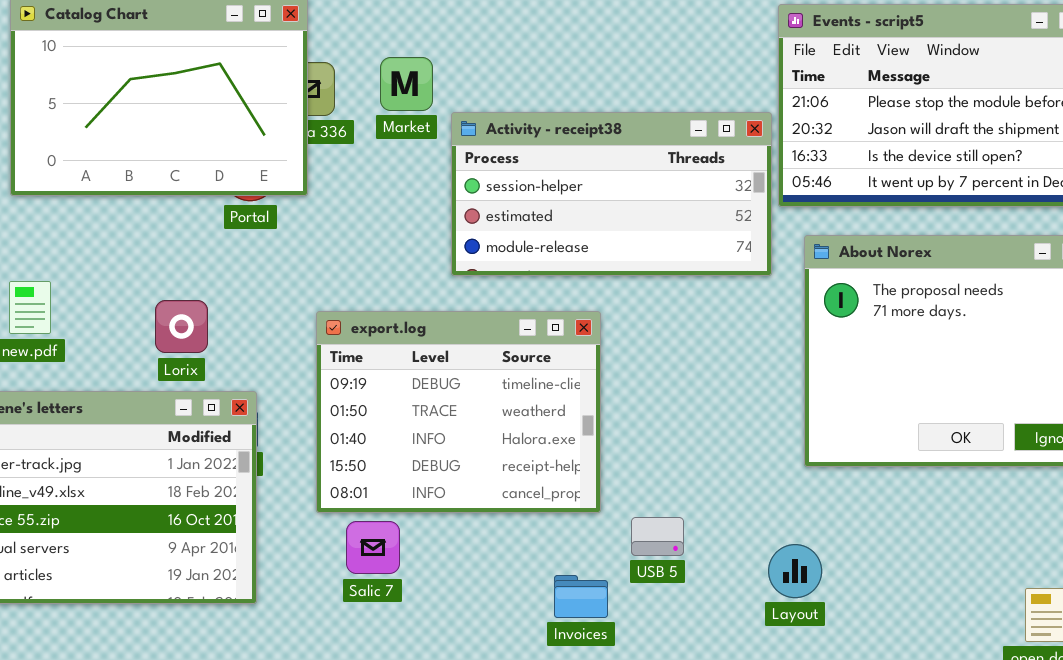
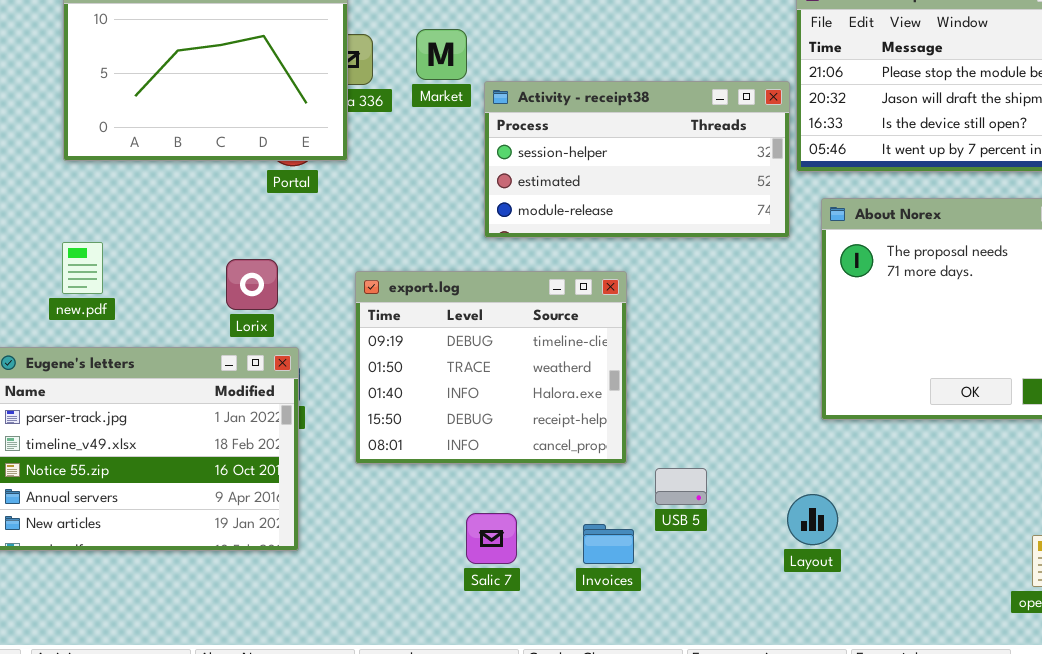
Lorix: [155,300,208,353] -> [226,259,278,310], moved
Salic 7: [346,521,400,574] -> [466,513,517,564], moved

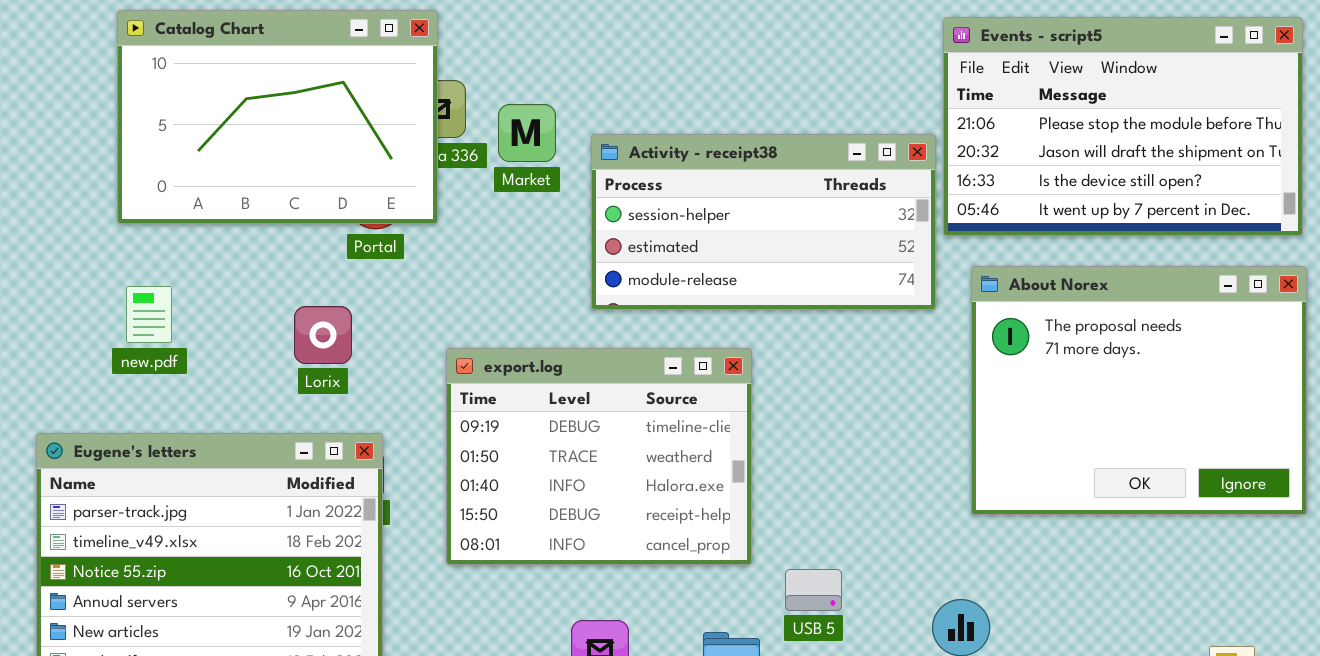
Market: [416,29,467,80] -> [498,104,556,162], moved
new.pdf: [62,242,103,294] -> [126,286,172,343], moved
Lorix: [226,259,278,310] -> [294,306,352,364], moved

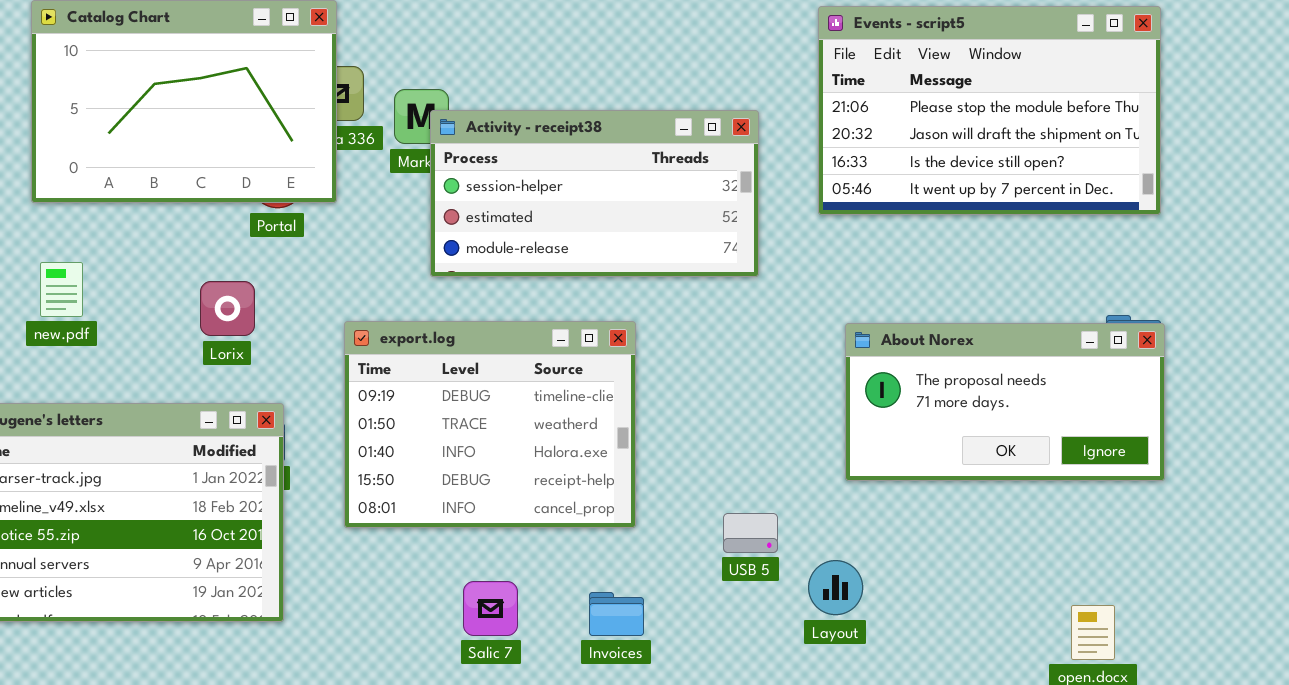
Activity - receipt38: [591,134,936,310] -> [430,110,759,277], moved
About Norex: [971,266,1307,515] -> [845,323,1165,481], resized
USB 5: [785,569,842,611] -> [723,513,778,553], moved

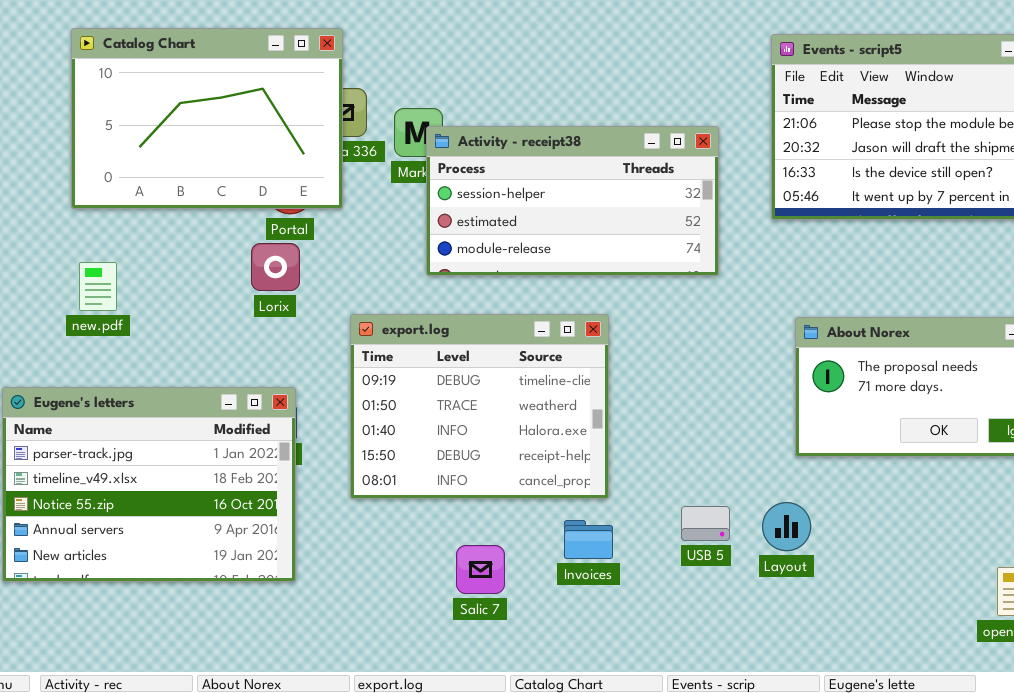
Lorix: [200,281,255,336] -> [251,243,300,291], moved
USB 5: [723,513,778,553] -> [681,506,730,541], moved
Layout: [808,560,863,615] -> [762,502,811,551], moved
Invoices: [589,592,644,636] -> [564,520,613,559], moved

